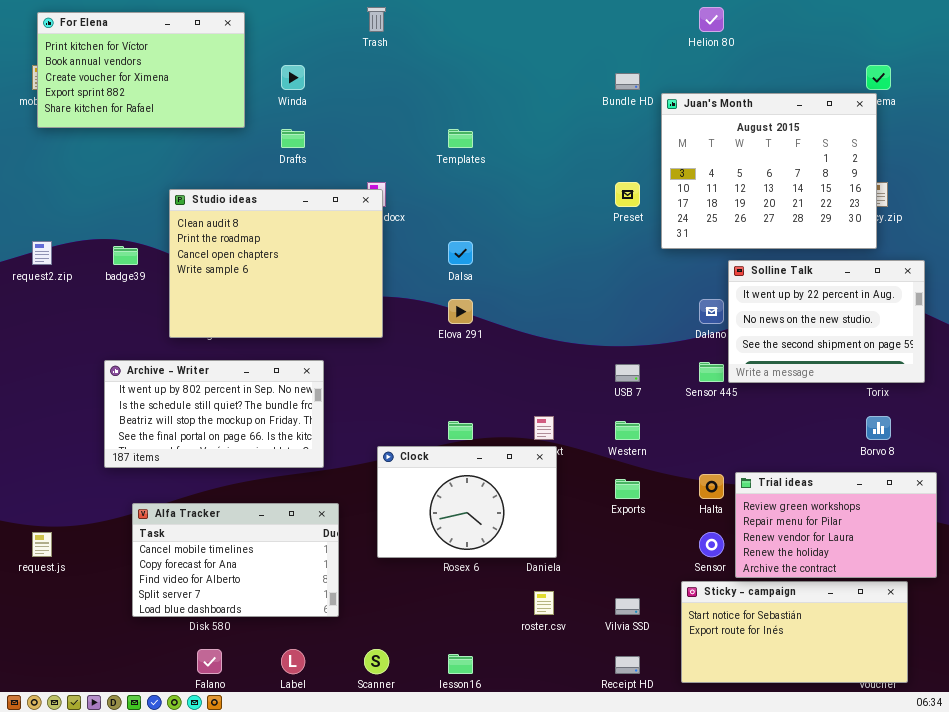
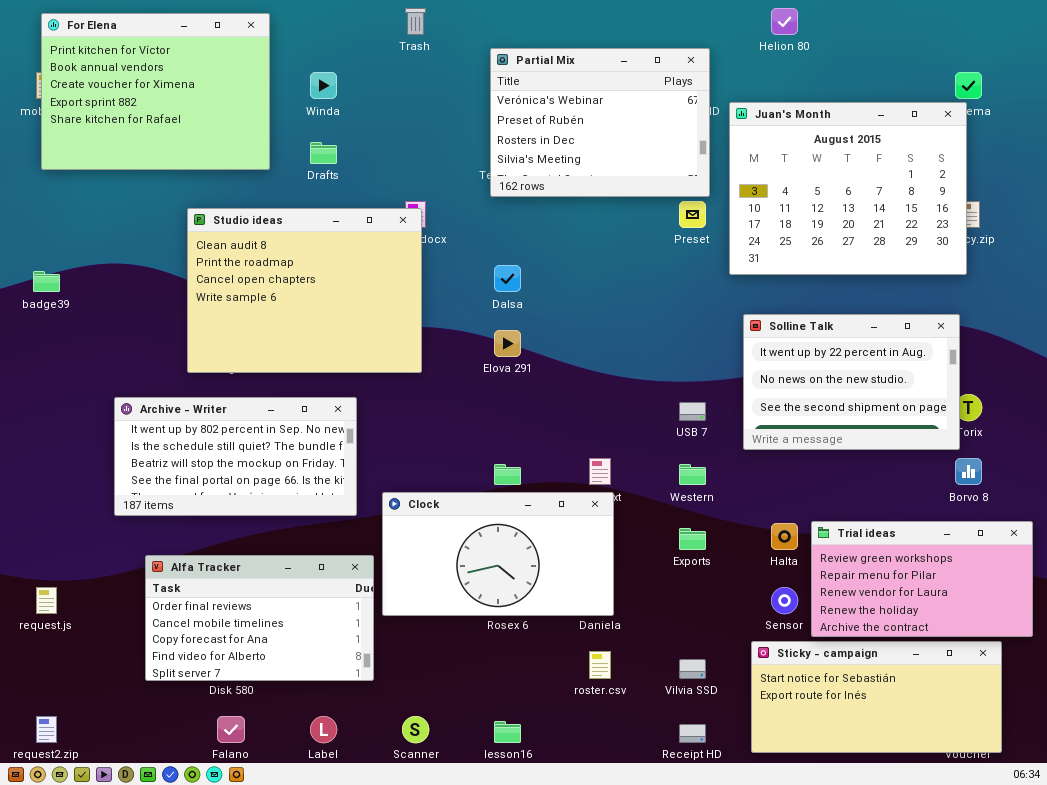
For Elena: [37,12,245,128] -> [41,13,270,170], resized
Partial Mix: none -> [490,48,710,197], opened
request2.zip: [32,241,52,265] -> [36,716,57,743], moved
badge39: [113,246,138,265] -> [33,271,60,292], moved
Solline Talk: [728,260,925,383] -> [743,314,960,450], moved
Clock: [377,446,557,558] -> [382,492,614,616], resized
Alfa Tracker: [132,503,339,617] -> [145,555,374,681], scrolled up 1 row

